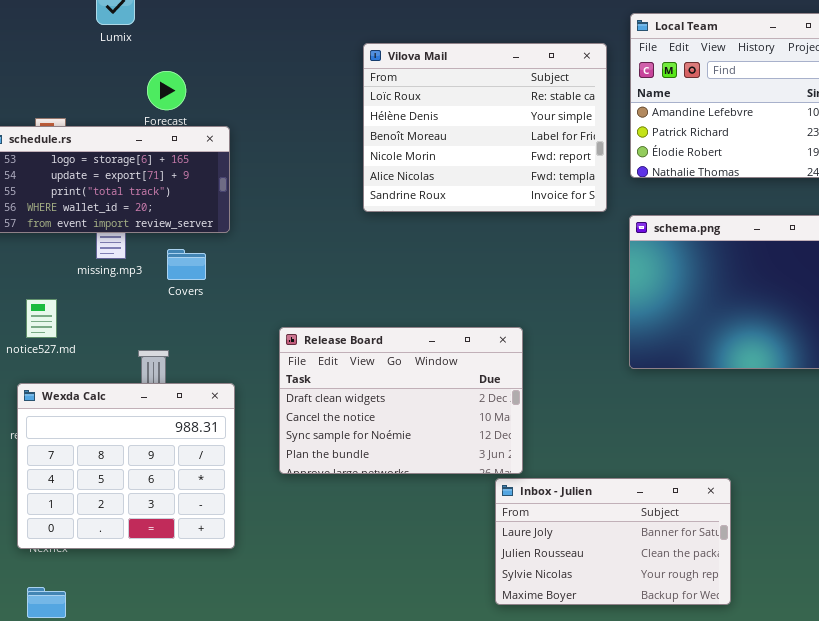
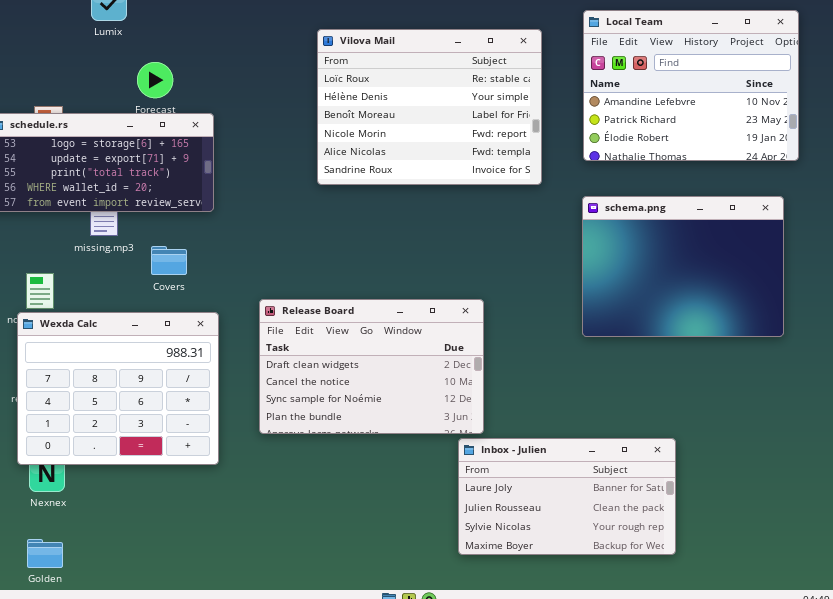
Vilova Mail: [363,43,607,212] -> [317,29,542,185], moved
Covers: [167,249,206,280] -> [151,246,187,275], moved
Wexda Calc: [17,383,235,549] -> [17,312,219,465], moved

